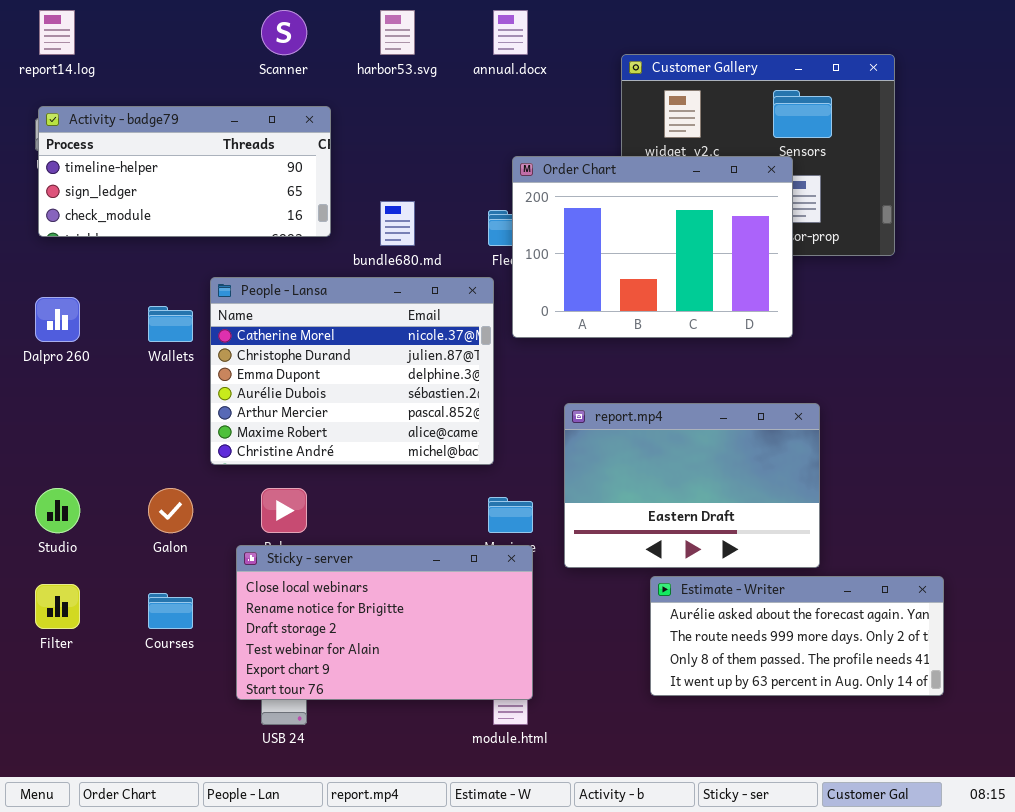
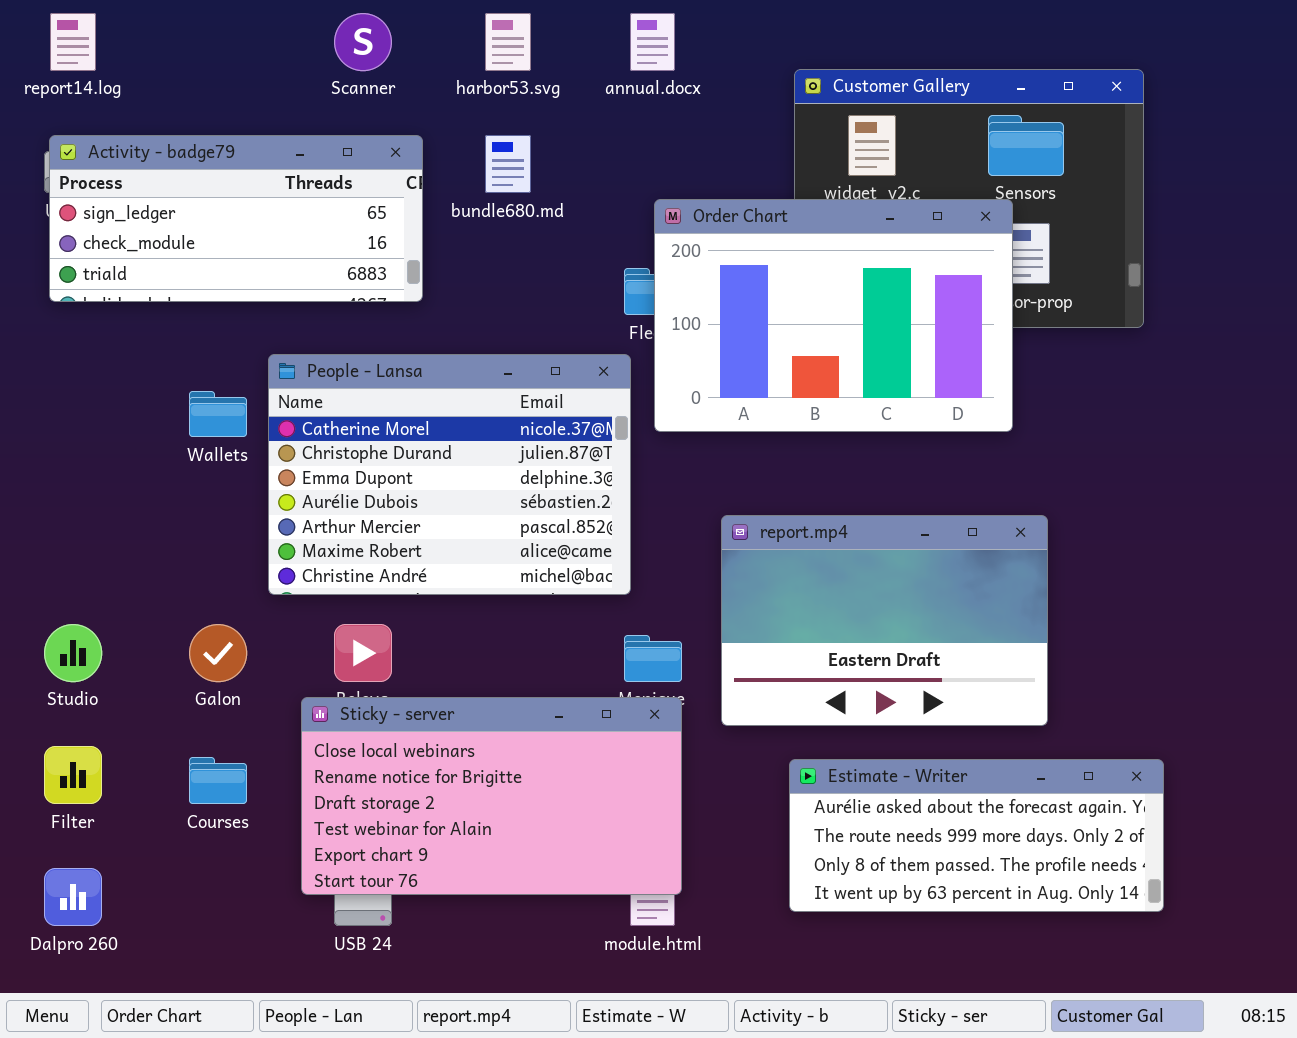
Activity - badge79: [38,106,331,237] -> [49,135,423,302], scrolled down 1 row
bundle680.md: [380,201,415,246] -> [485,135,531,193], moved
Dalpro 260: [35,297,80,342] -> [44,868,102,926], moved
Estimate - Writer: [650,576,944,696] -> [789,759,1164,912], moved

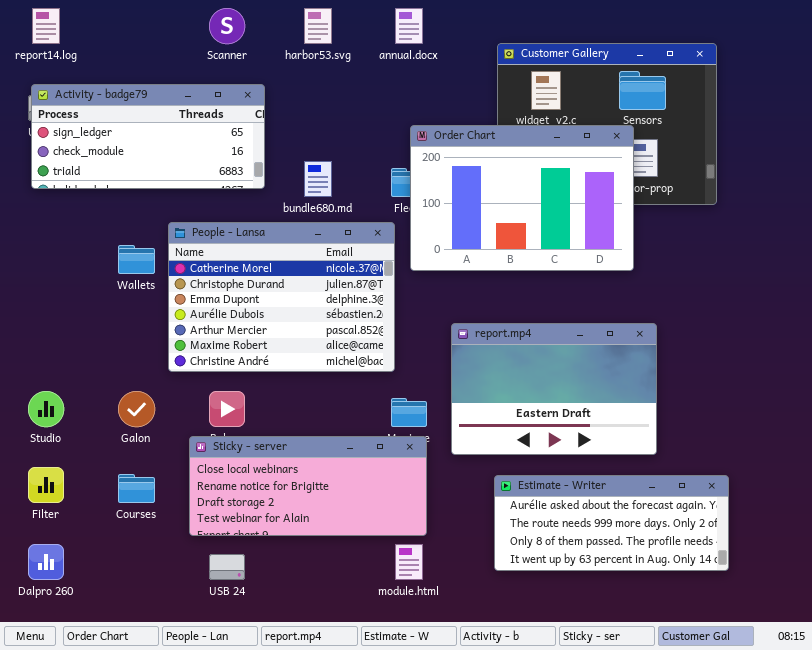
bundle680.md: [485,135,531,193] -> [304,161,332,197], moved
Sticky - server: [301,697,682,895] -> [189,436,427,536], resized

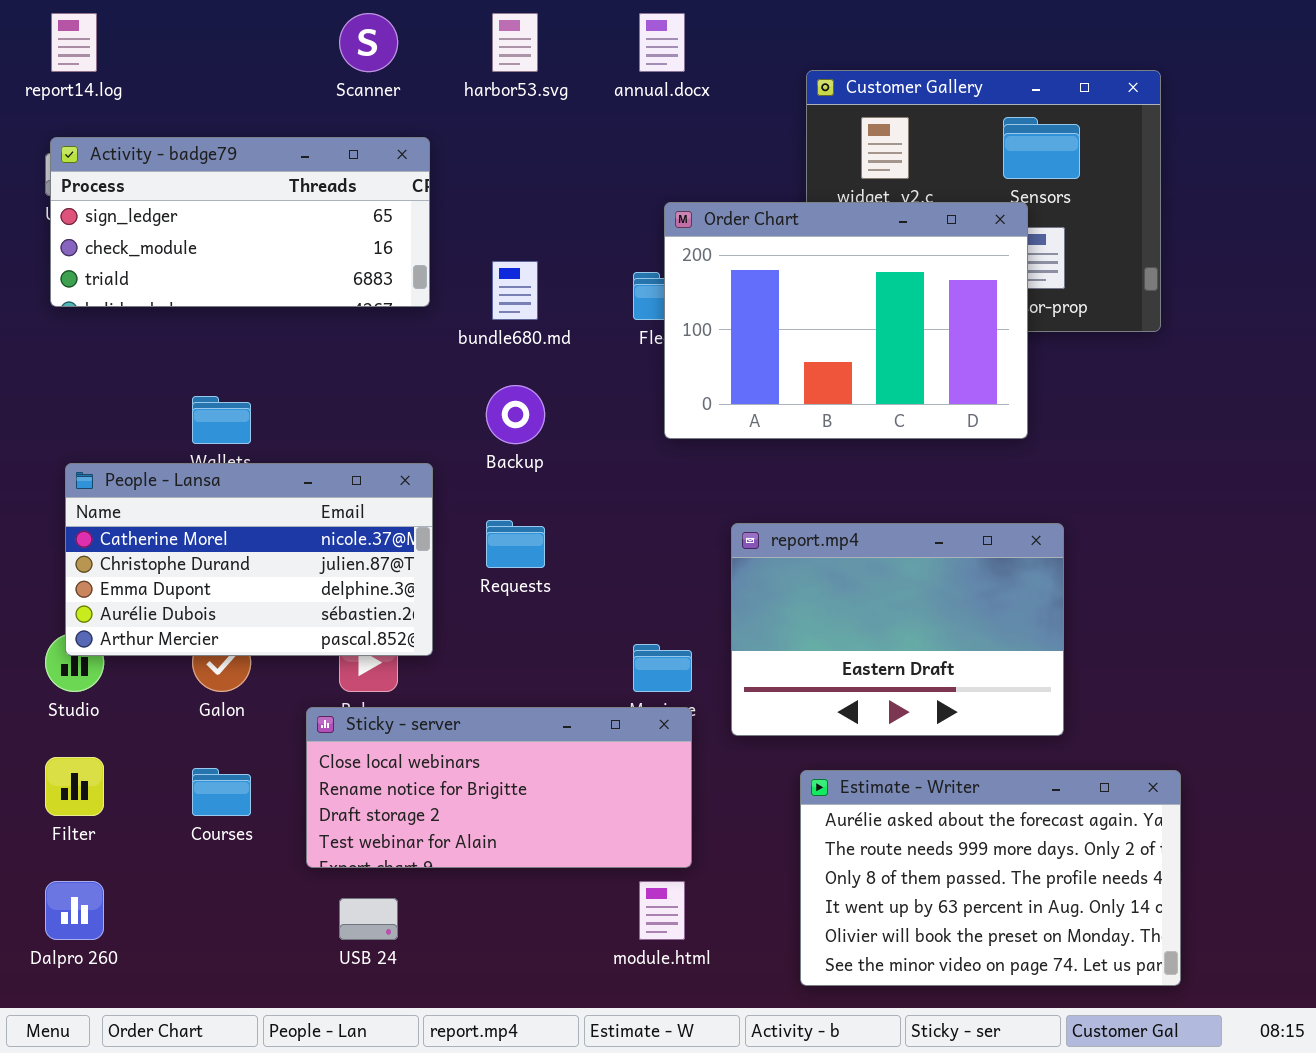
People - Lansa: [168,222,395,372] -> [65,463,433,656], moved, resized
Estimate - Writer: [494,475,729,571] -> [800,770,1181,986], resized

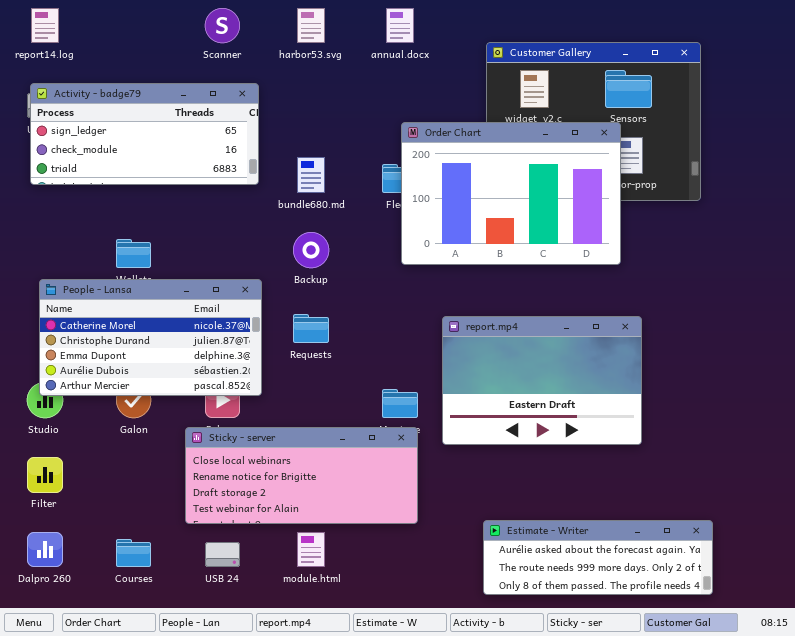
Courses: [192,768,251,816] -> [116,539,151,567], moved
Estimate - Writer: [800,770,1181,986] -> [483,520,713,595], resized
module.html: [639,881,685,940] -> [297,532,325,567], moved

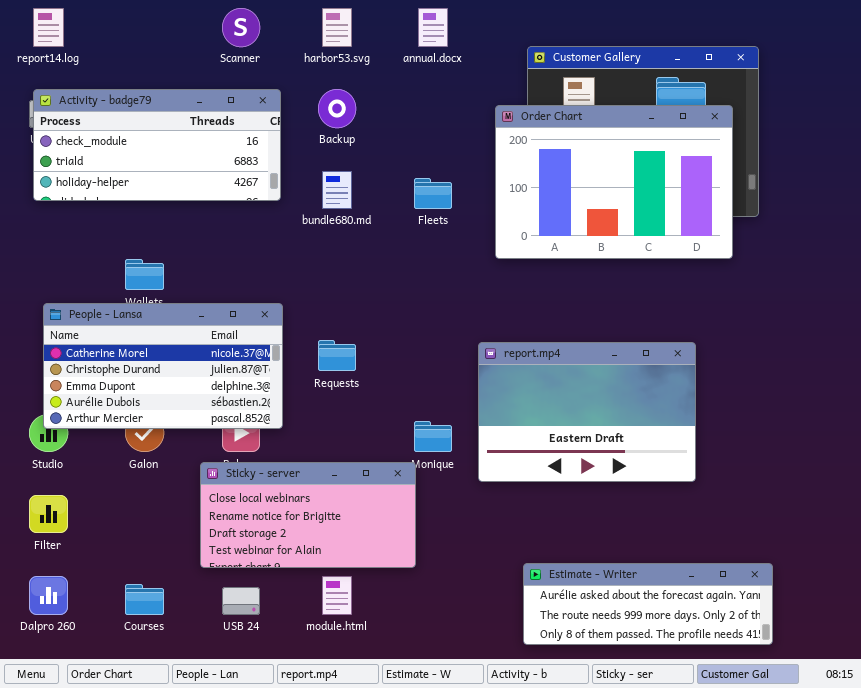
Activity - badge79: [30,83,259,185] -> [33,89,281,201], scrolled down 1 row
Order Chart: [401,122,621,265] -> [495,105,733,259], moved
Backup: [293,232,329,268] -> [318,89,356,128], moved
Sticky - server: [185,427,418,524] -> [200,462,416,568], resized

